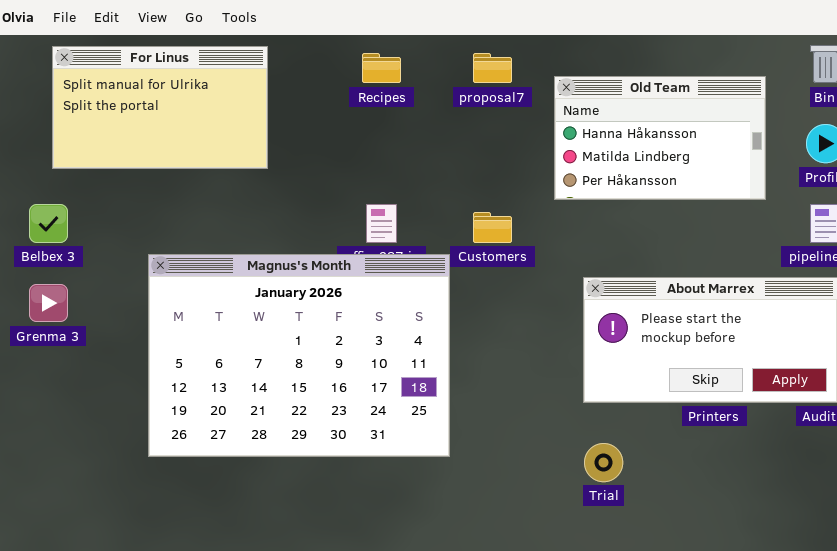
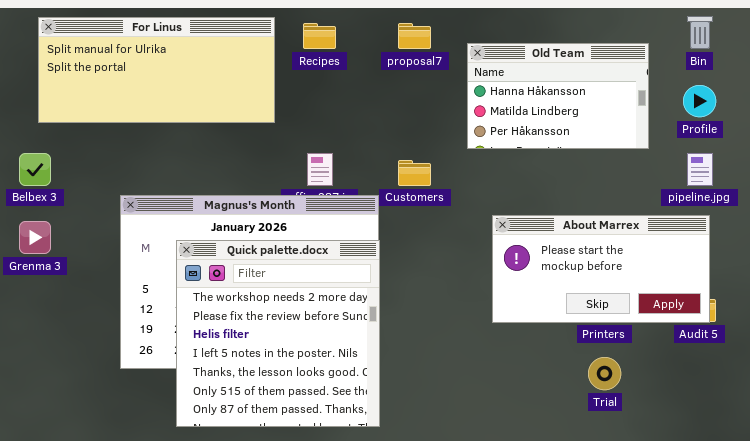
For Linus: [52,46,268,169] -> [38,17,275,123], resized
Quick palette.docx: none -> [176,240,380,427], opened
Trial: [584,443,623,482] -> [588,357,621,390], moved

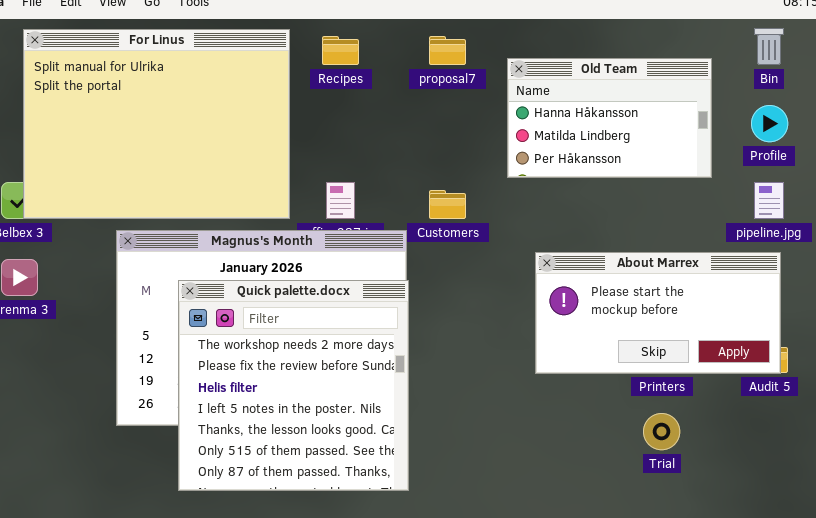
For Linus: [38,17,275,123] -> [23,29,290,219], resized

